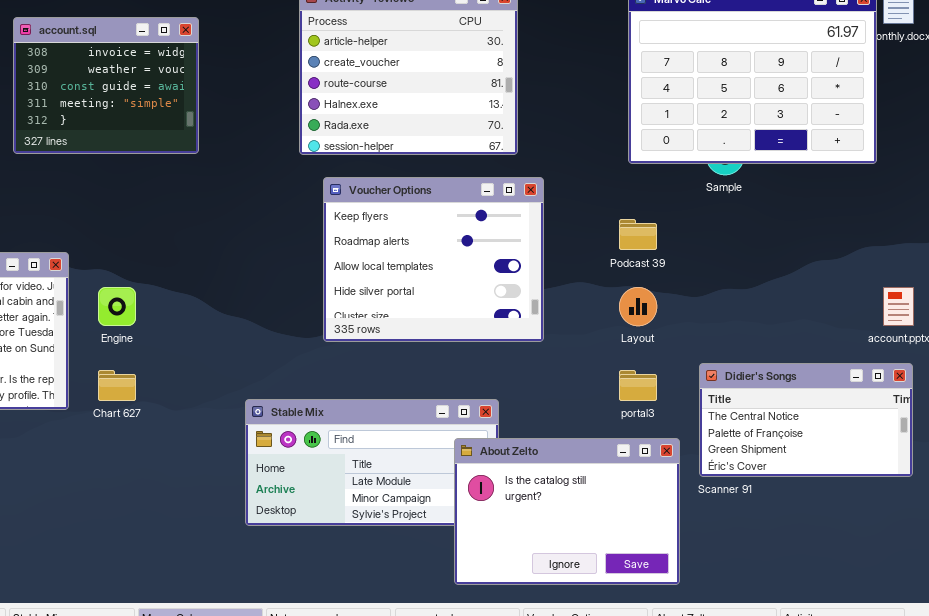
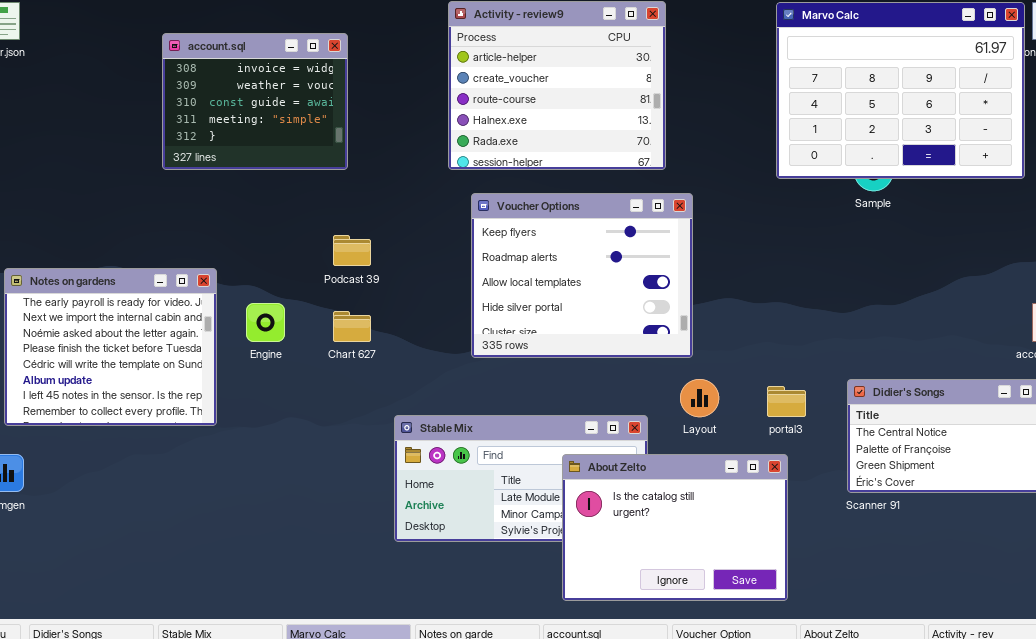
Podcast 39: [619,219,657,250] -> [333,235,371,266], moved
Layout: [619,287,657,326] -> [680,379,719,417], moved
Chart 627: [98,370,136,401] -> [333,311,371,342], moved
About Zelto: [454,438,680,585] -> [562,454,788,601], moved

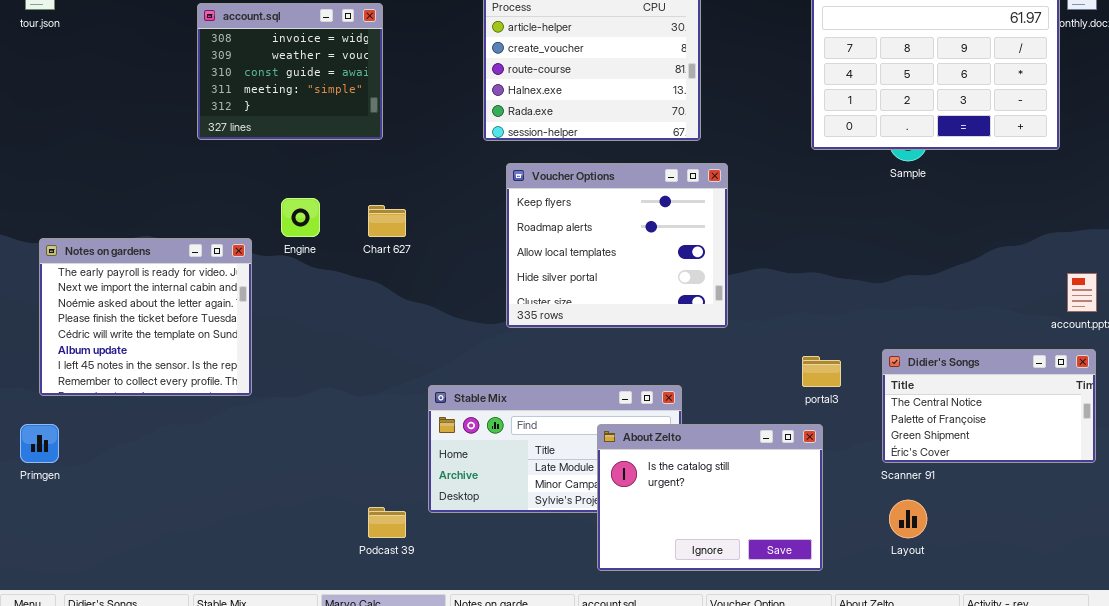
Podcast 39: [333,235,371,266] -> [368,507,406,538], moved
Engine: [246,303,285,342] -> [281,198,320,237], moved
Chart 627: [333,311,371,342] -> [368,205,406,237], moved
Layout: [680,379,719,417] -> [889,500,927,538], moved

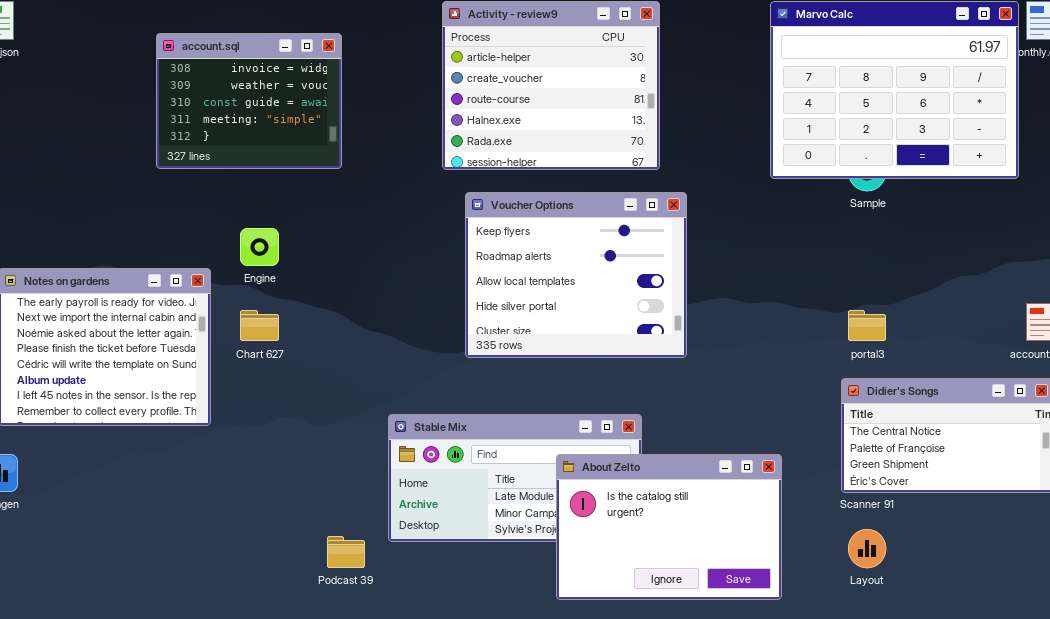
Chart 627: [368,205,406,237] -> [240,310,279,341], moved
portal3: [802,356,841,387] -> [848,310,886,341], moved

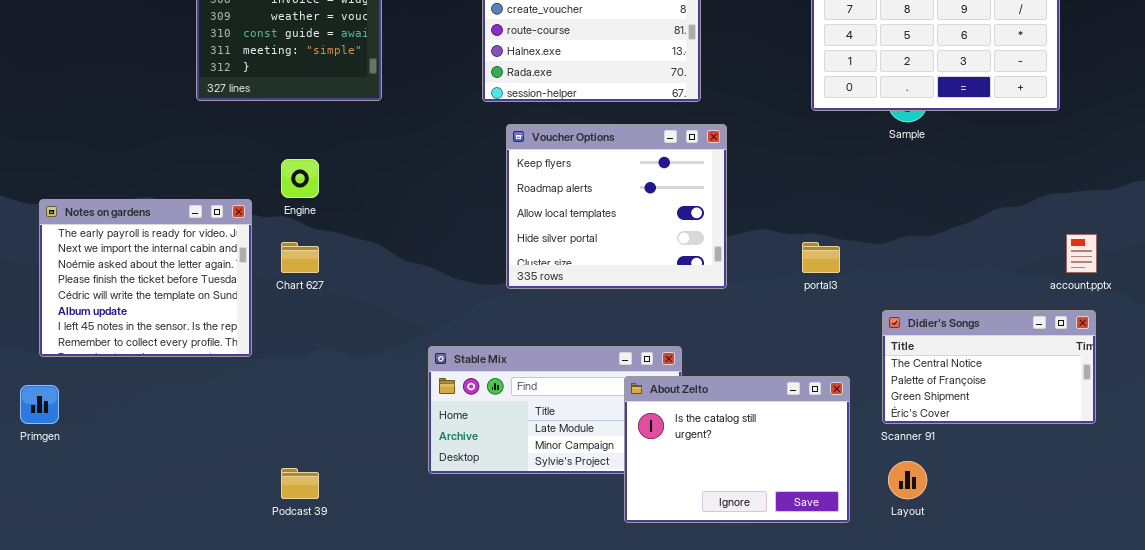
portal3: [848,310,886,341] -> [802,242,840,273], moved
About Zelto: [556,454,782,600] -> [624,376,850,523], moved
Podcast 39: [327,536,365,568] -> [281,468,319,499], moved

